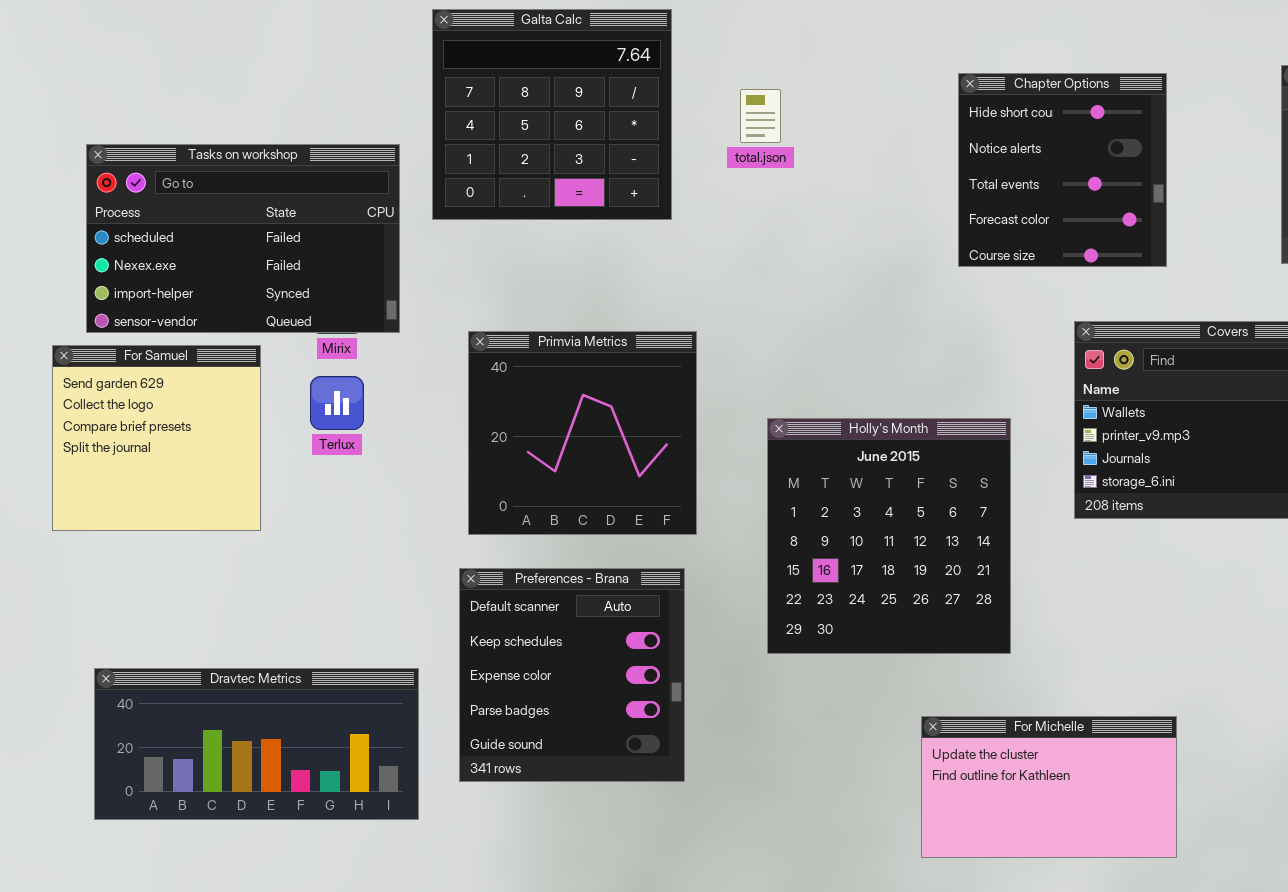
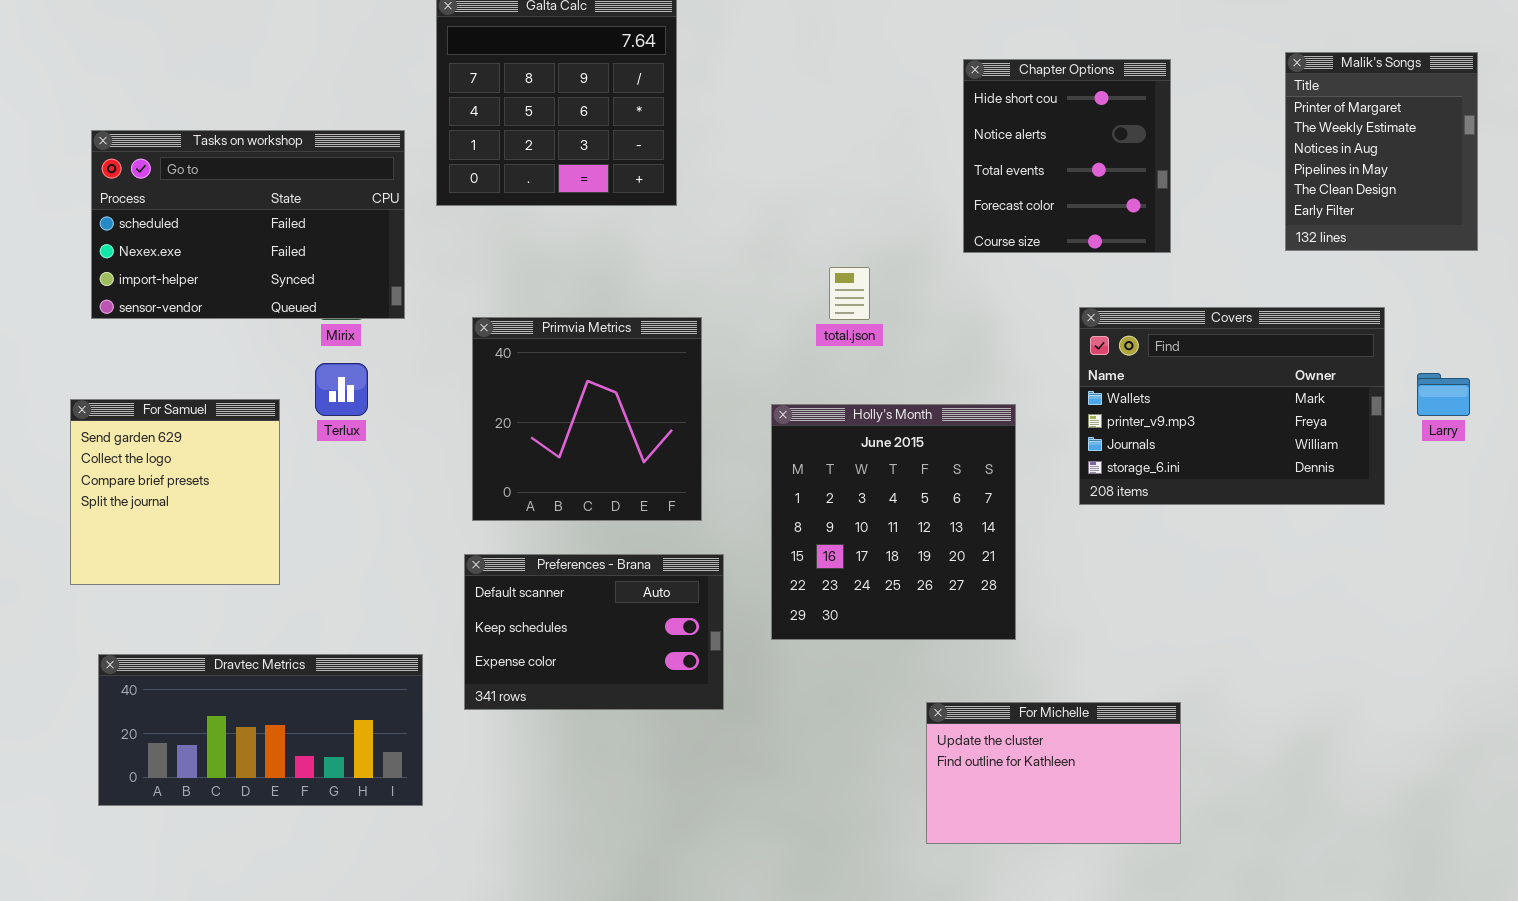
total.json: [740,89,781,143] -> [829,267,870,320], moved
For Samuel: [52,345,261,531] -> [70,399,280,585], moved
Preferences - Brana: [459,568,685,782] -> [464,554,724,710], resized

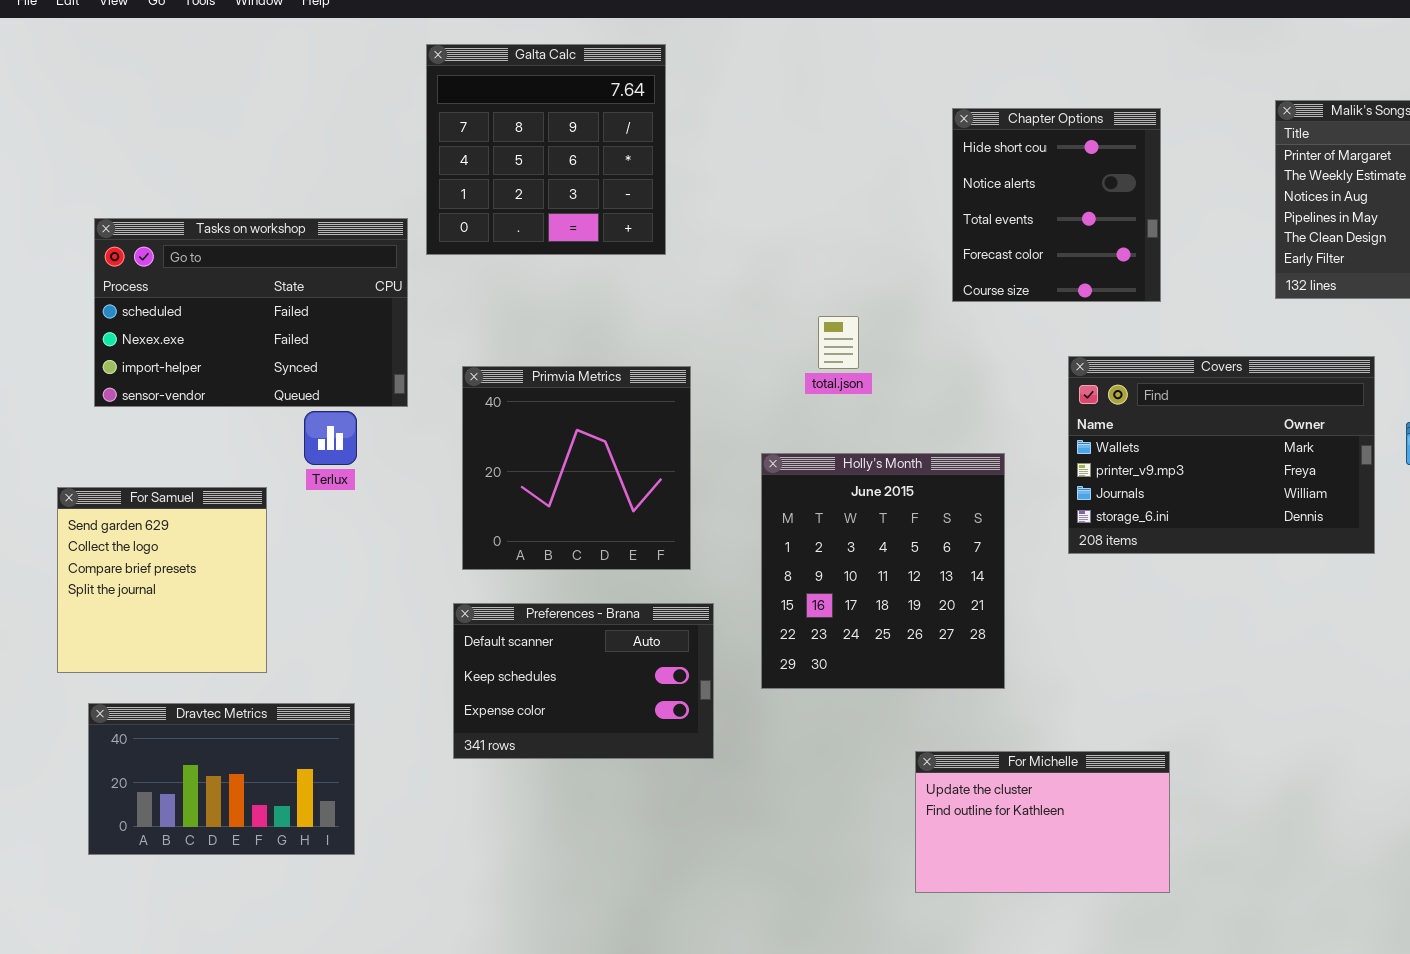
Tasks on workshop: [91,130,405,319] -> [94,218,408,407], moved
For Samuel: [70,399,280,585] -> [57,487,267,673], moved
Dravtec Metrics: [98,654,423,806] -> [88,703,355,855], resized

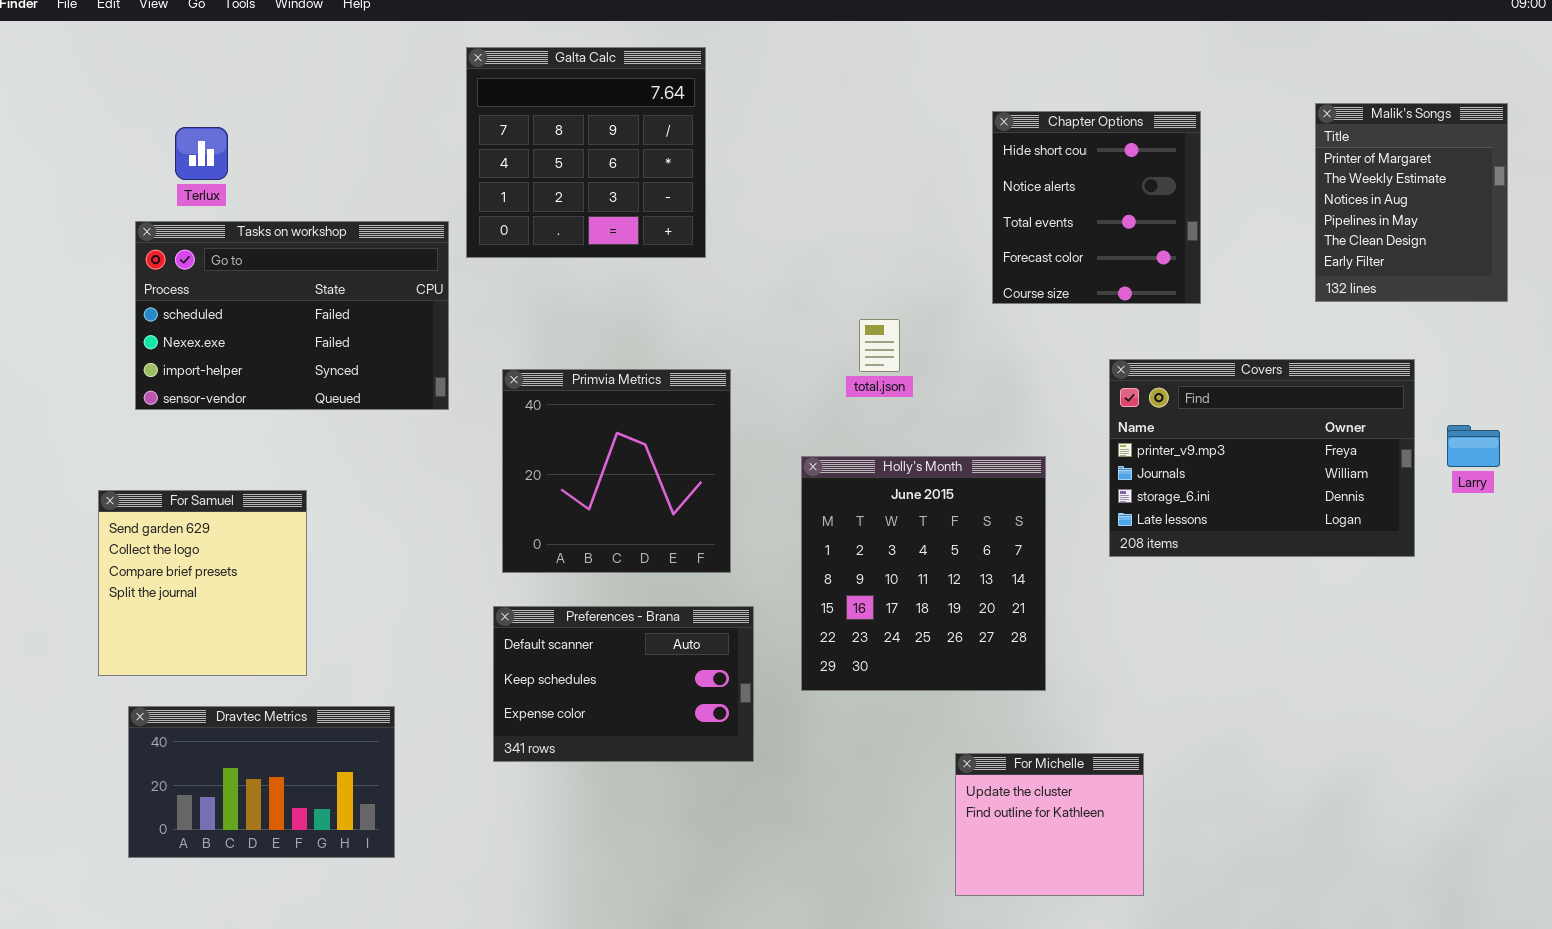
Covers: [1068,356,1375,554] -> [1109,359,1415,557], scrolled down 1 row
Terlux: [304,411,357,465] -> [175,127,228,180], moved
For Michelle: [915,751,1170,893] -> [955,753,1144,896], resized

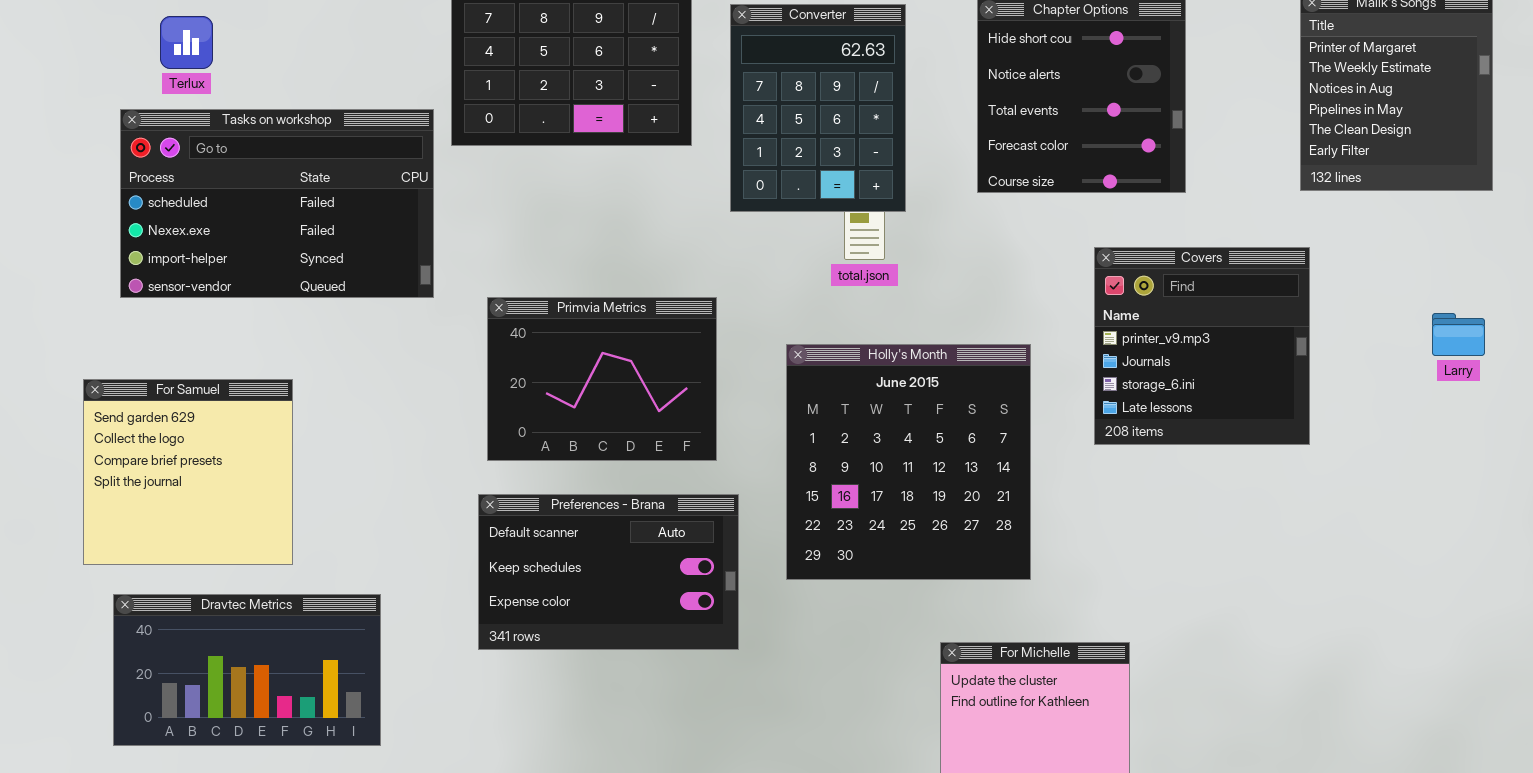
Converter: none -> [730,4,906,212], opened
Covers: [1109,359,1415,557] -> [1094,247,1310,445], resized
Primvia Metrics: [502,369,731,573] -> [487,297,717,461], resized

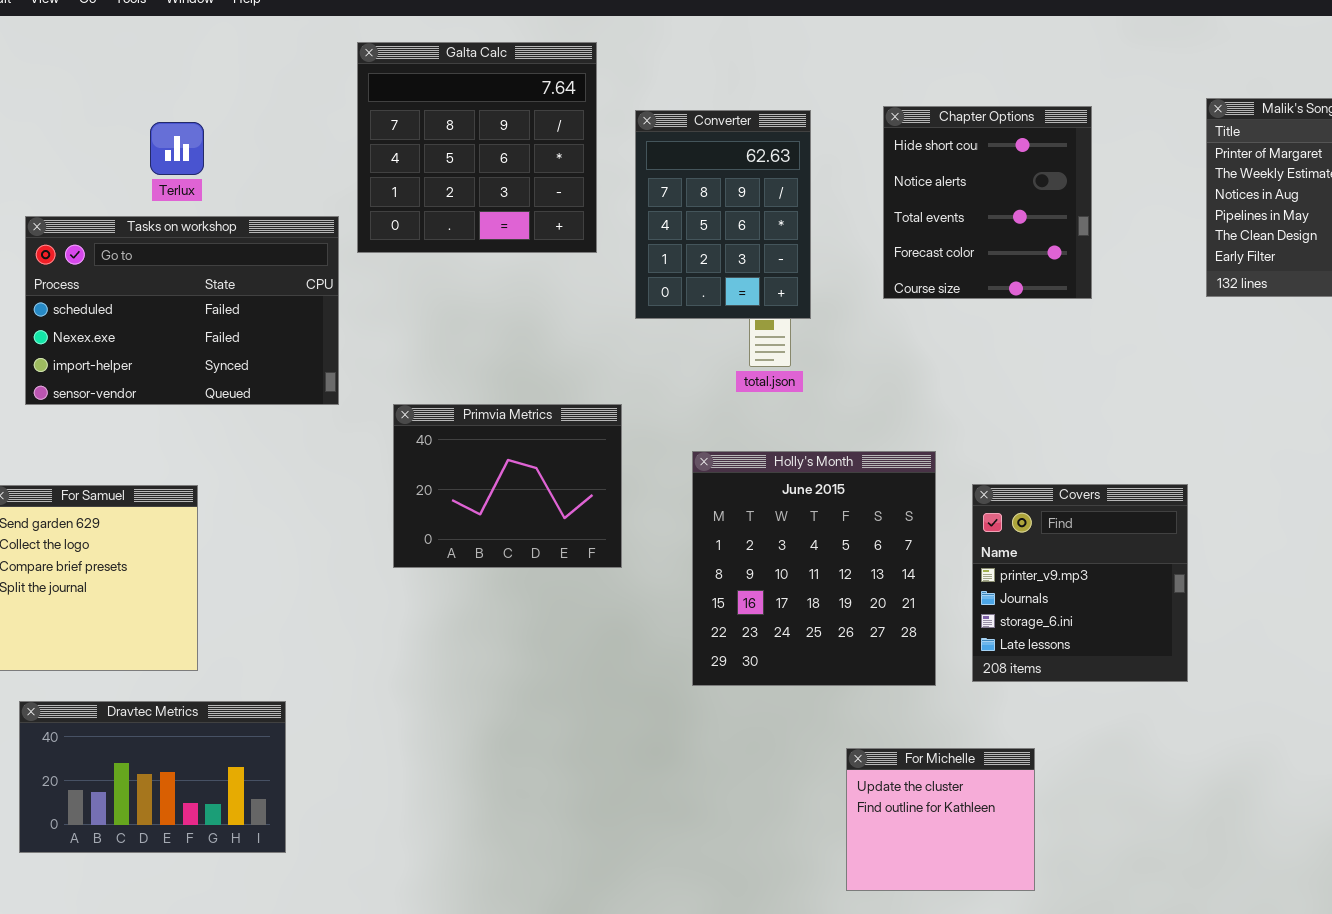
Terlux: [160,16,213,69] -> [150,122,204,175], moved
Covers: [1094,247,1310,445] -> [972,484,1188,682], moved
Preferences - Brana: [478,494,739,650] -> none, closed

